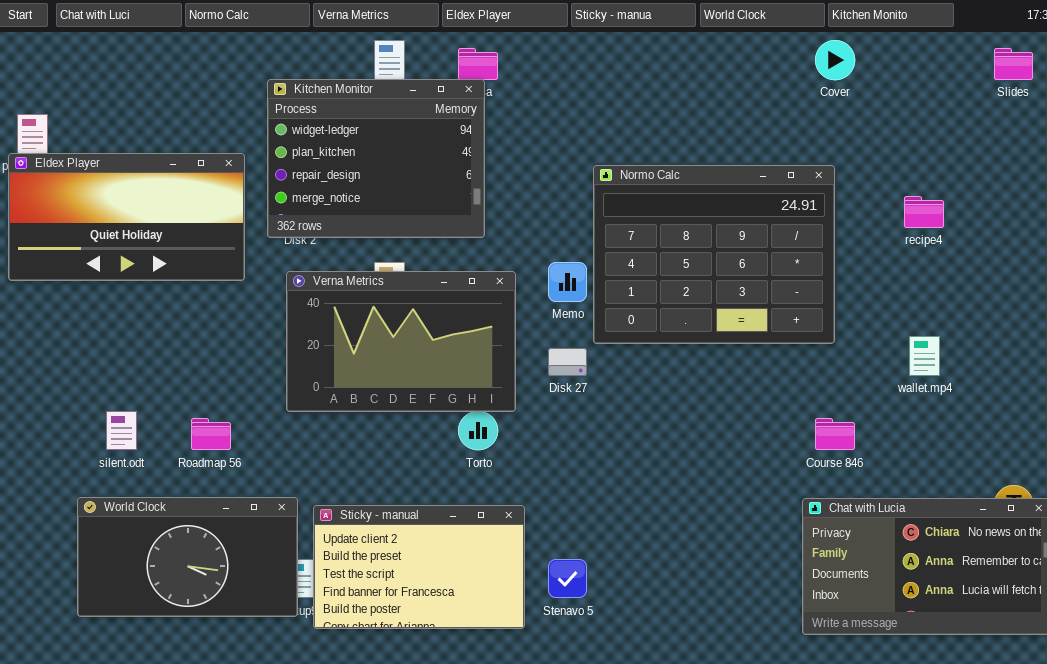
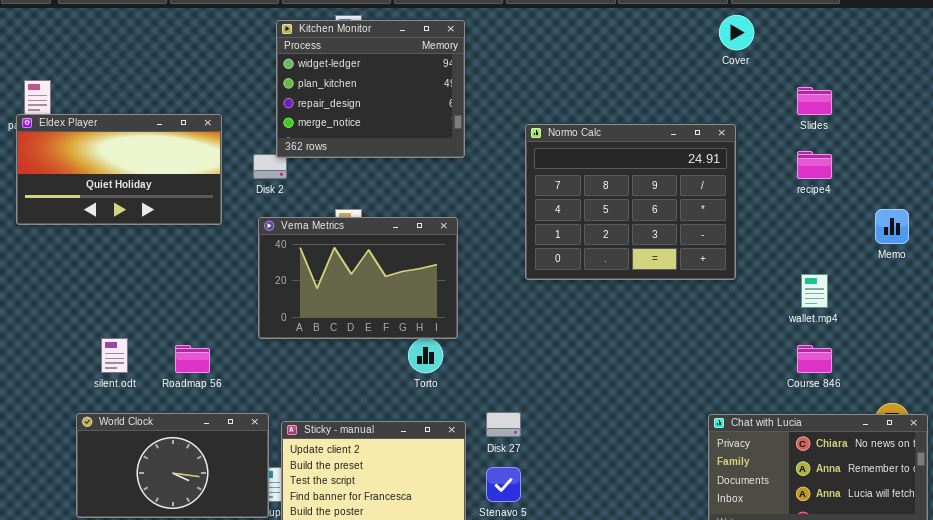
Slides: [994,48,1033,80] -> [797,87,832,115], moved
Kitchen Monitor: [267,79,485,238] -> [276,20,465,158], moved
Memo: [548,262,587,302] -> [875,209,909,244], moved
Disk 27: [548,348,587,376] -> [486,412,521,437], moved
Course 846: [815,418,855,450] -> [797,345,832,373], moved

